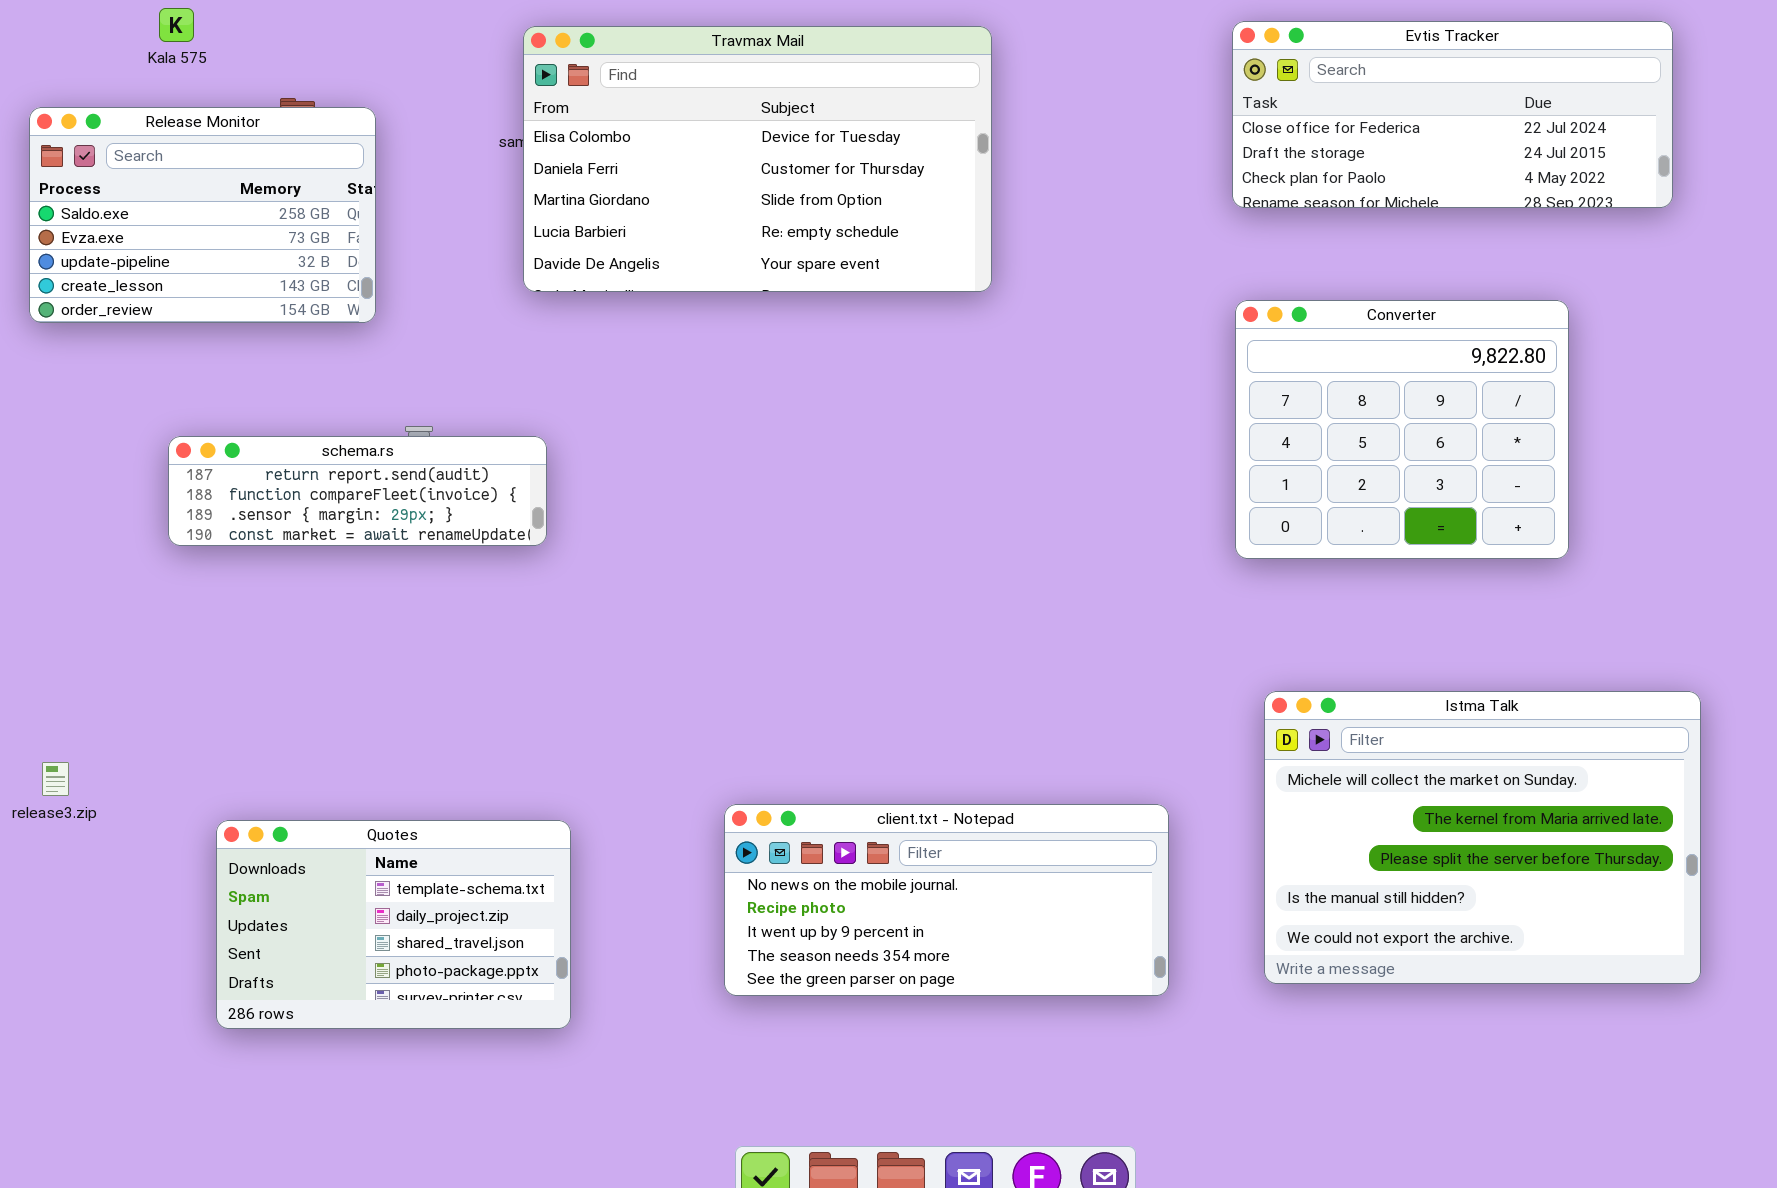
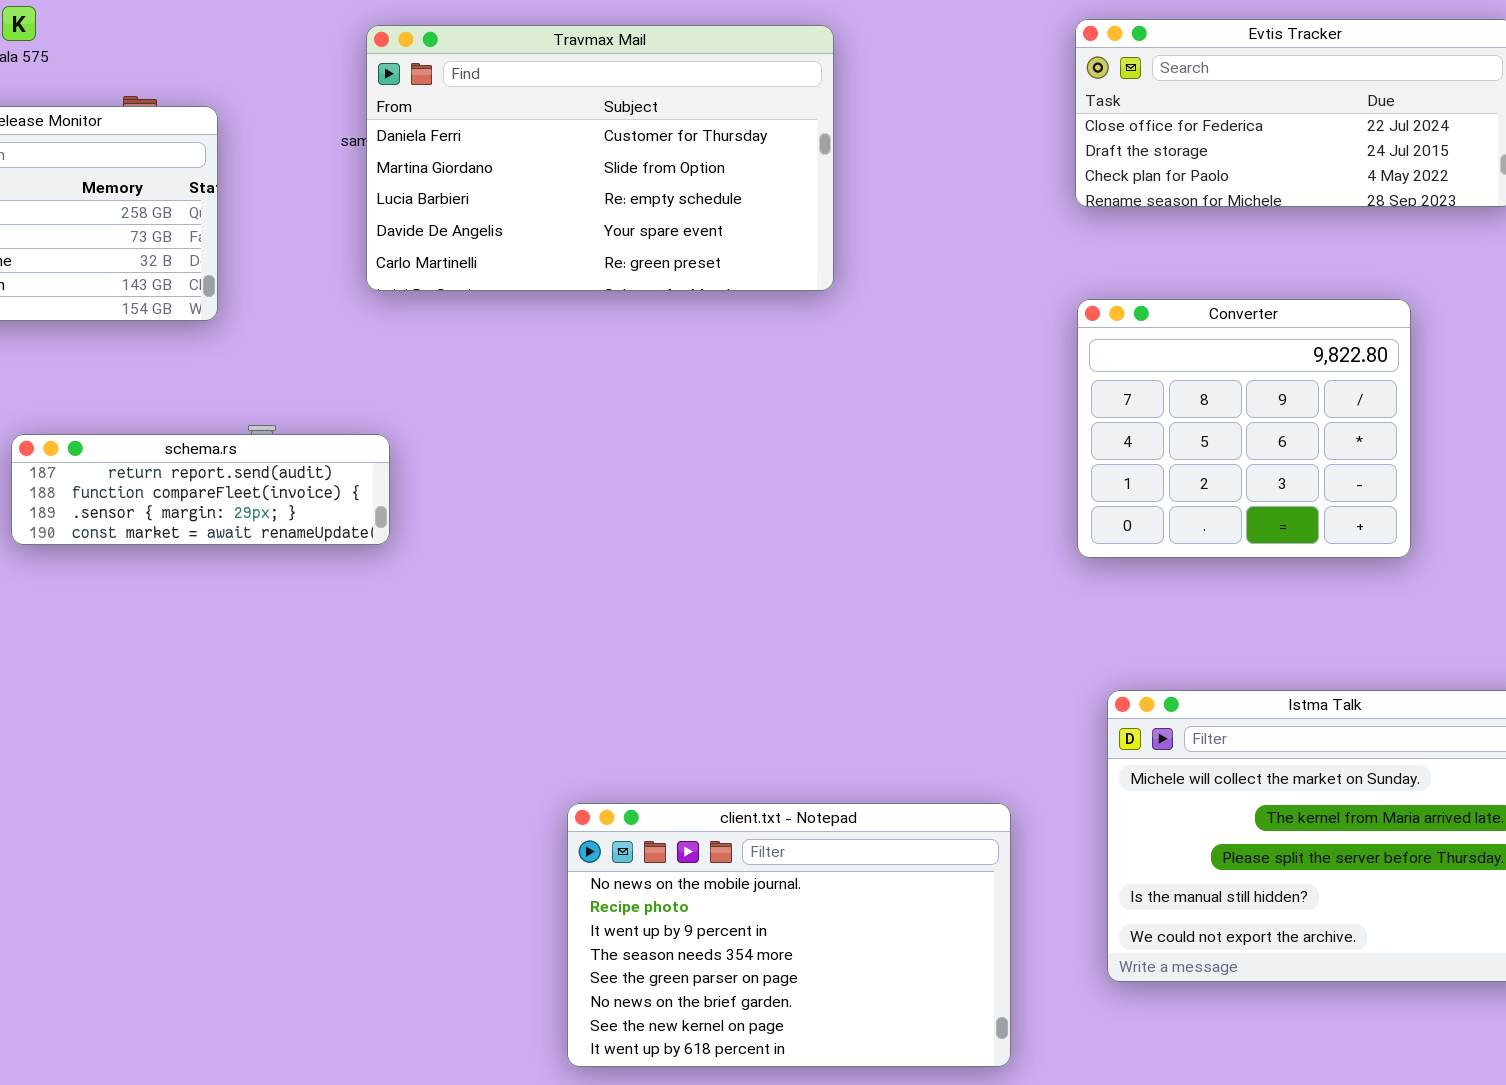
Travmax Mail: [523,26,992,292] -> [366,25,834,291], scrolled down 1 row
client.txt - Notepad: [724,804,1169,996] -> [567,803,1011,1067], resized
Quotes: [216,820,571,1029] -> none, closed

